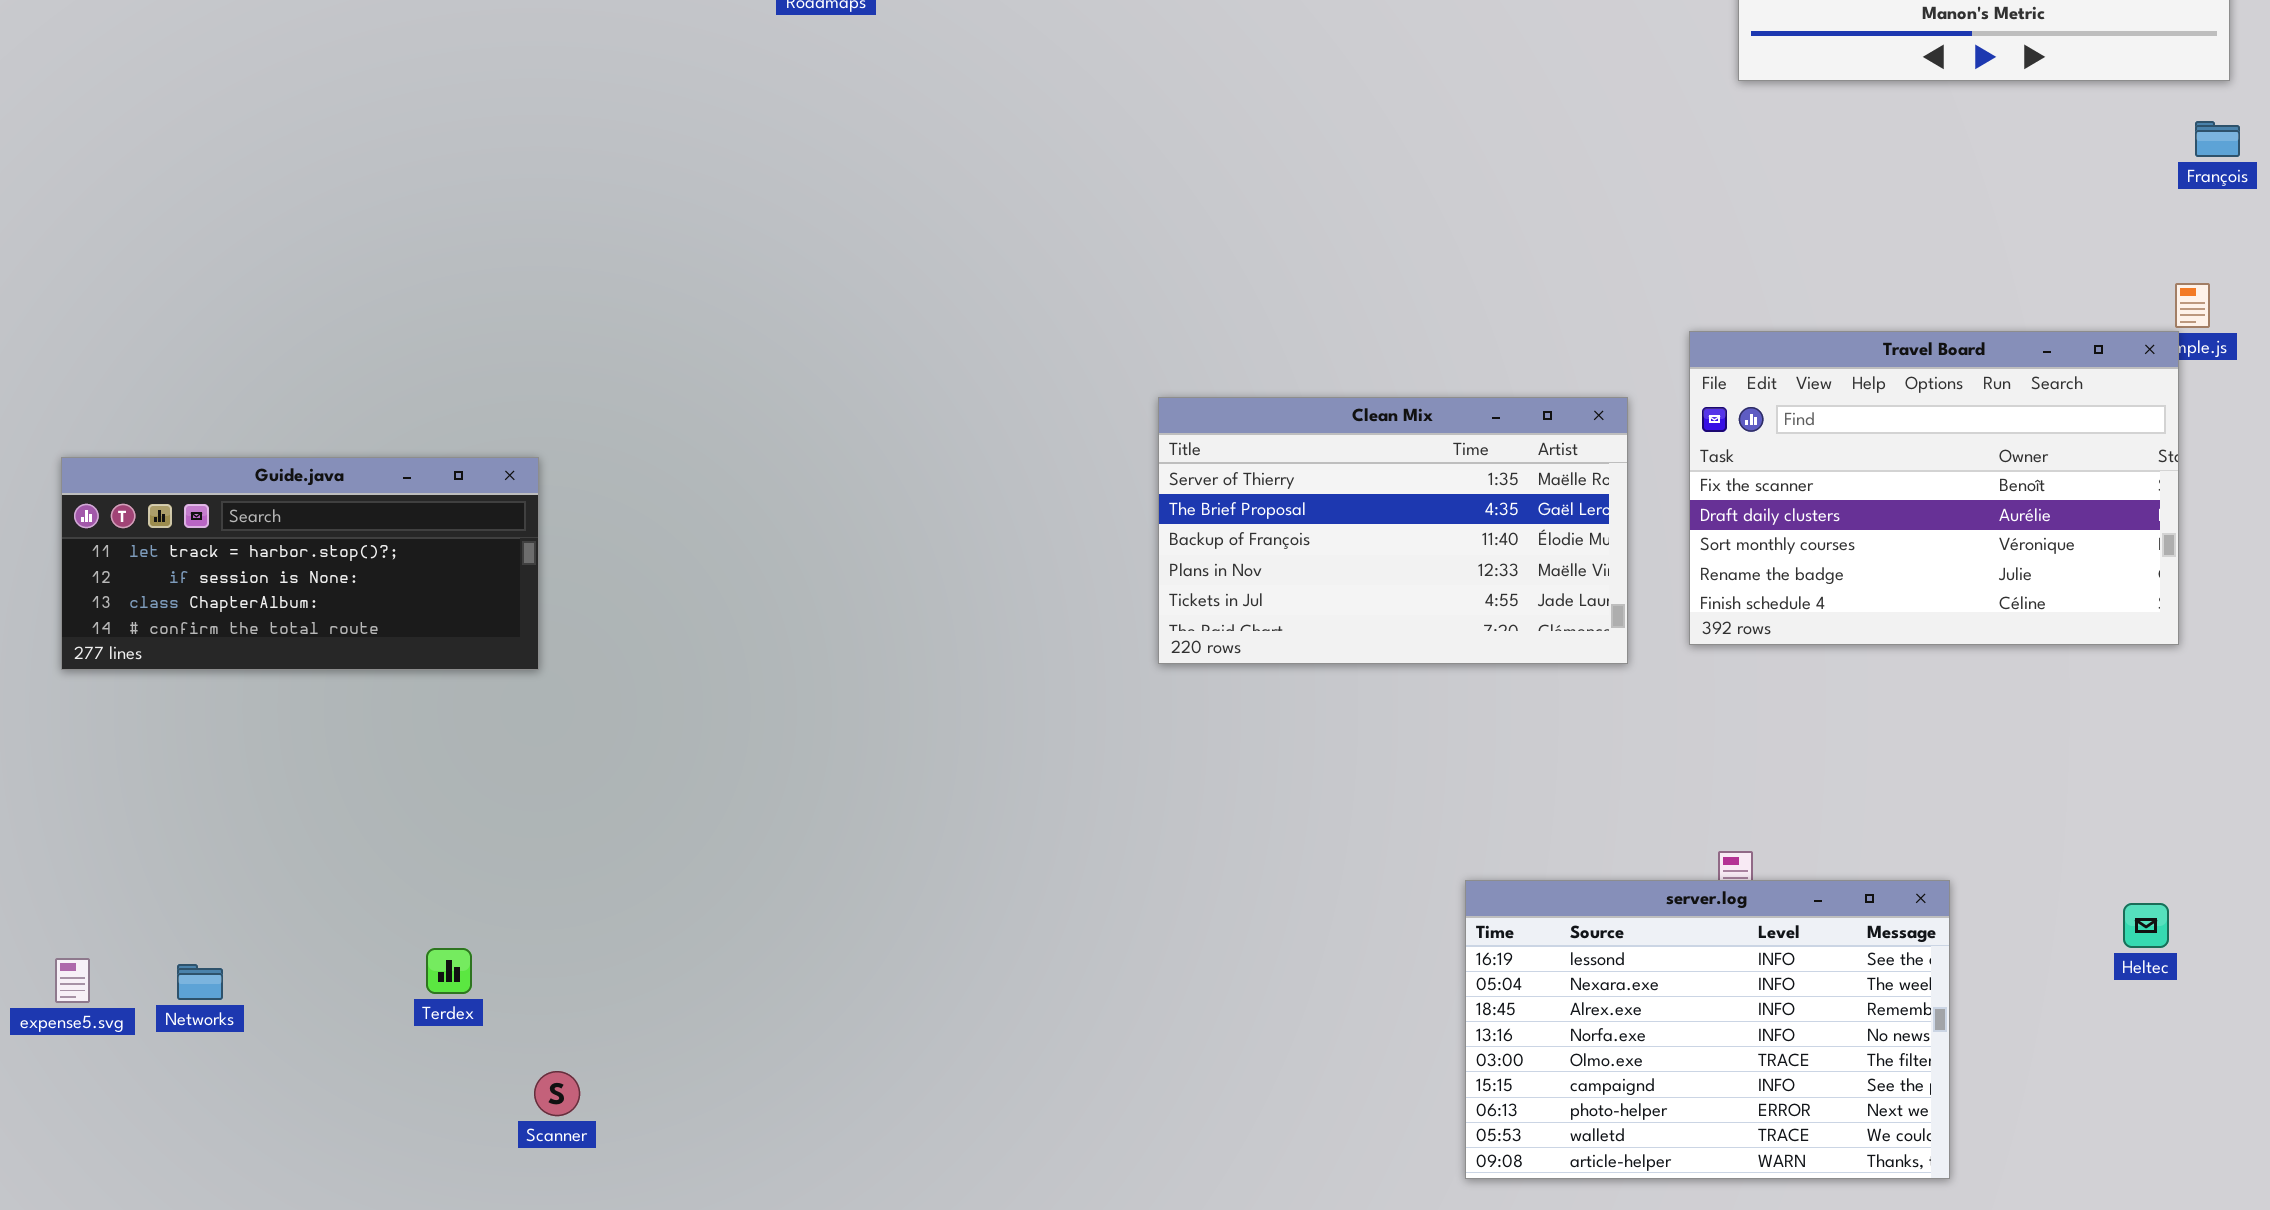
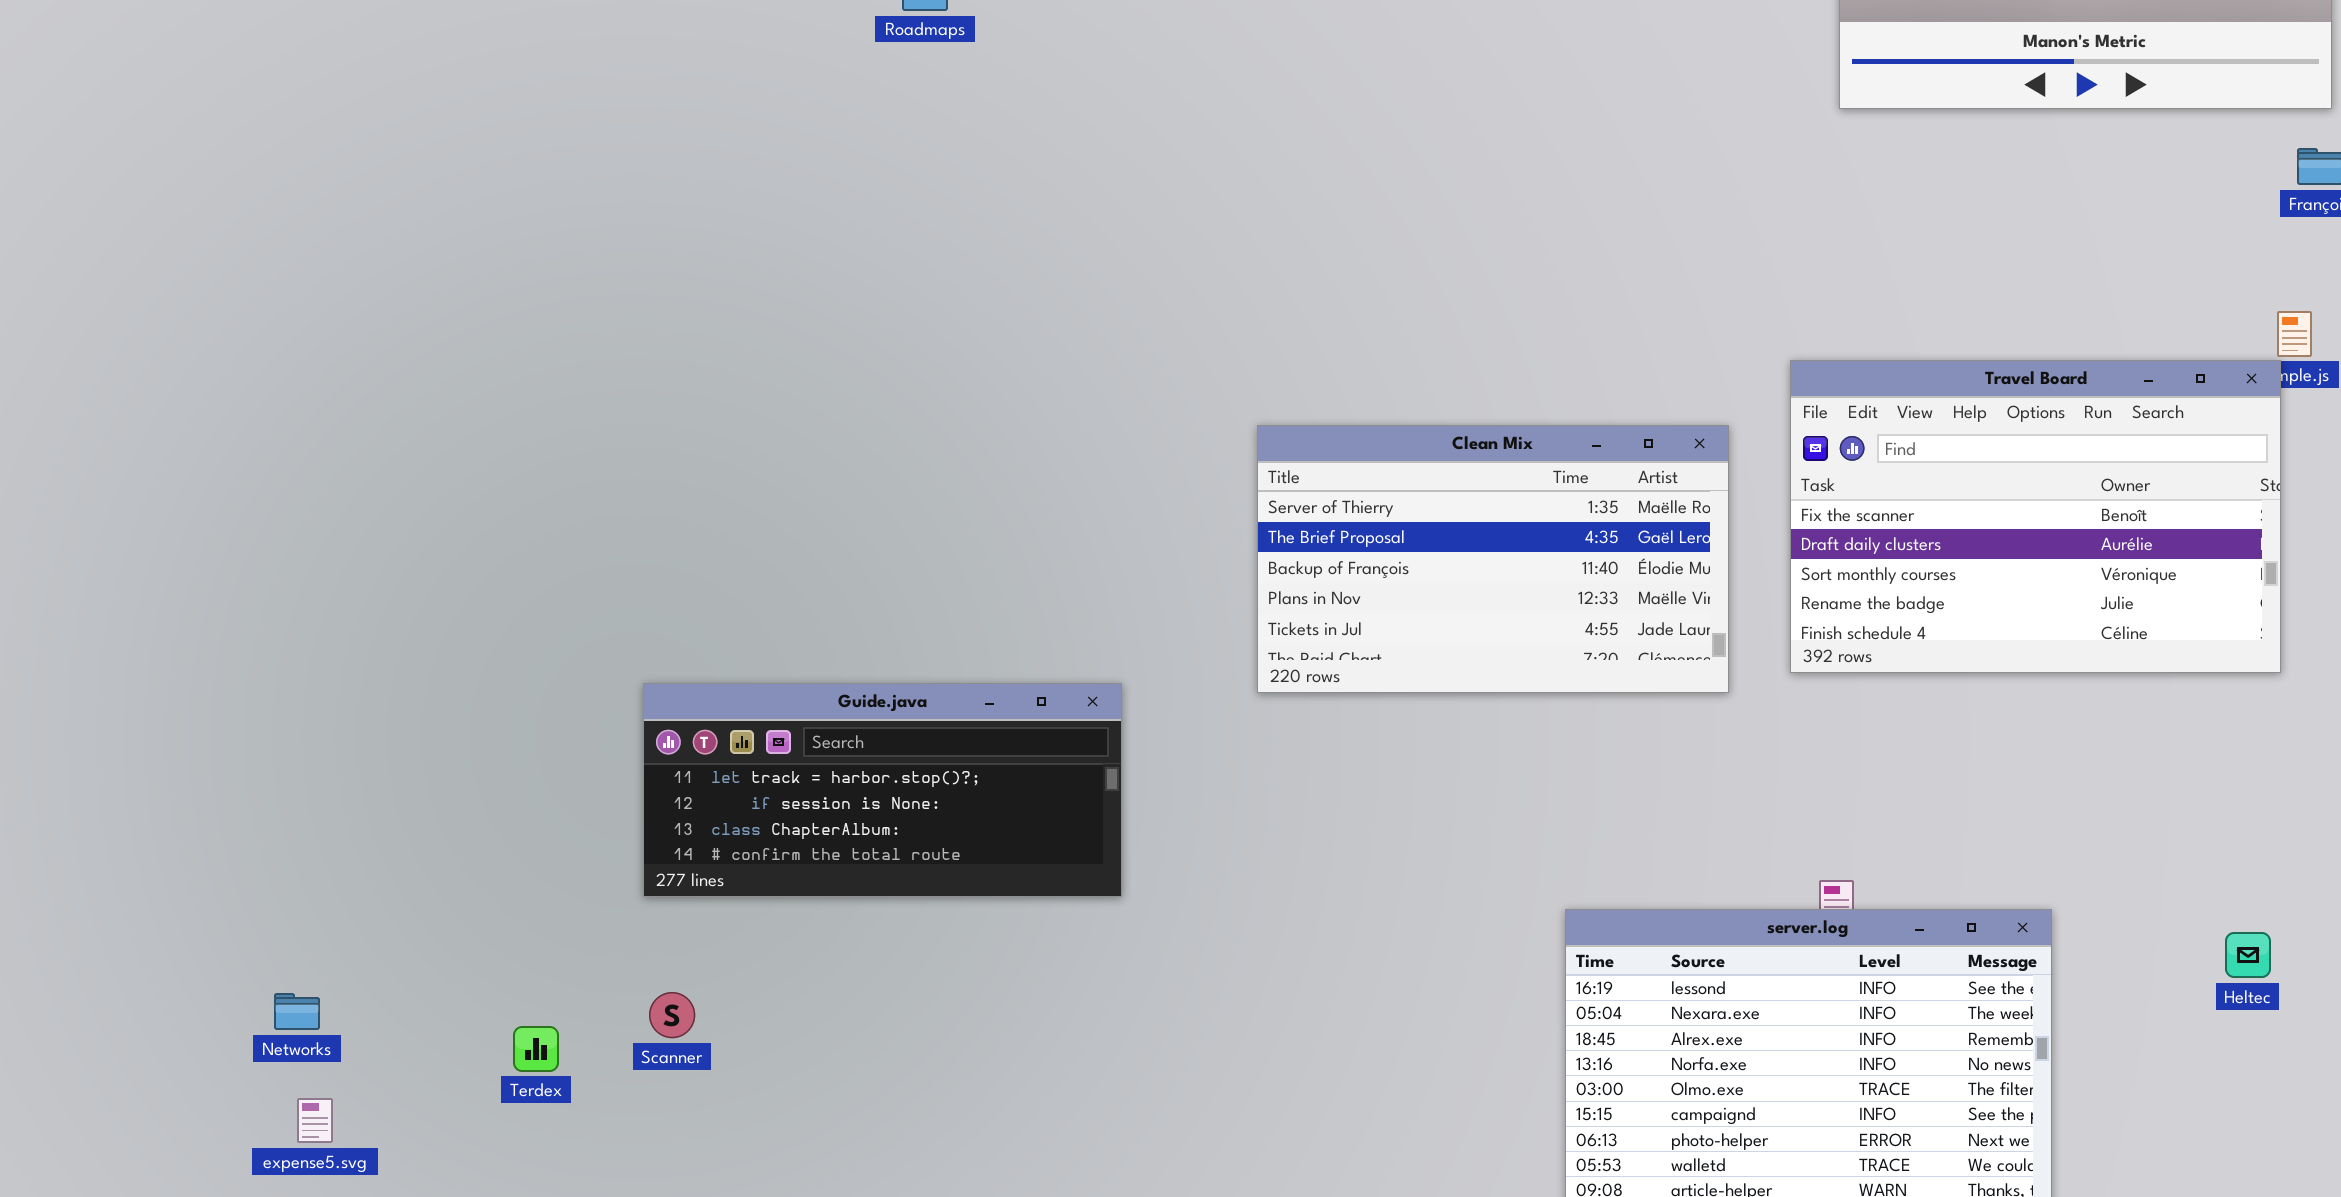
Guide.java: [61,457,539,670] -> [643,683,1122,897], moved
Terdex: [426,948,472,994] -> [513,1026,559,1072], moved
expense5.svg: [55,958,90,1003] -> [297,1098,333,1143], moved
Scanner: [534,1071,580,1116] -> [649,992,695,1038], moved

